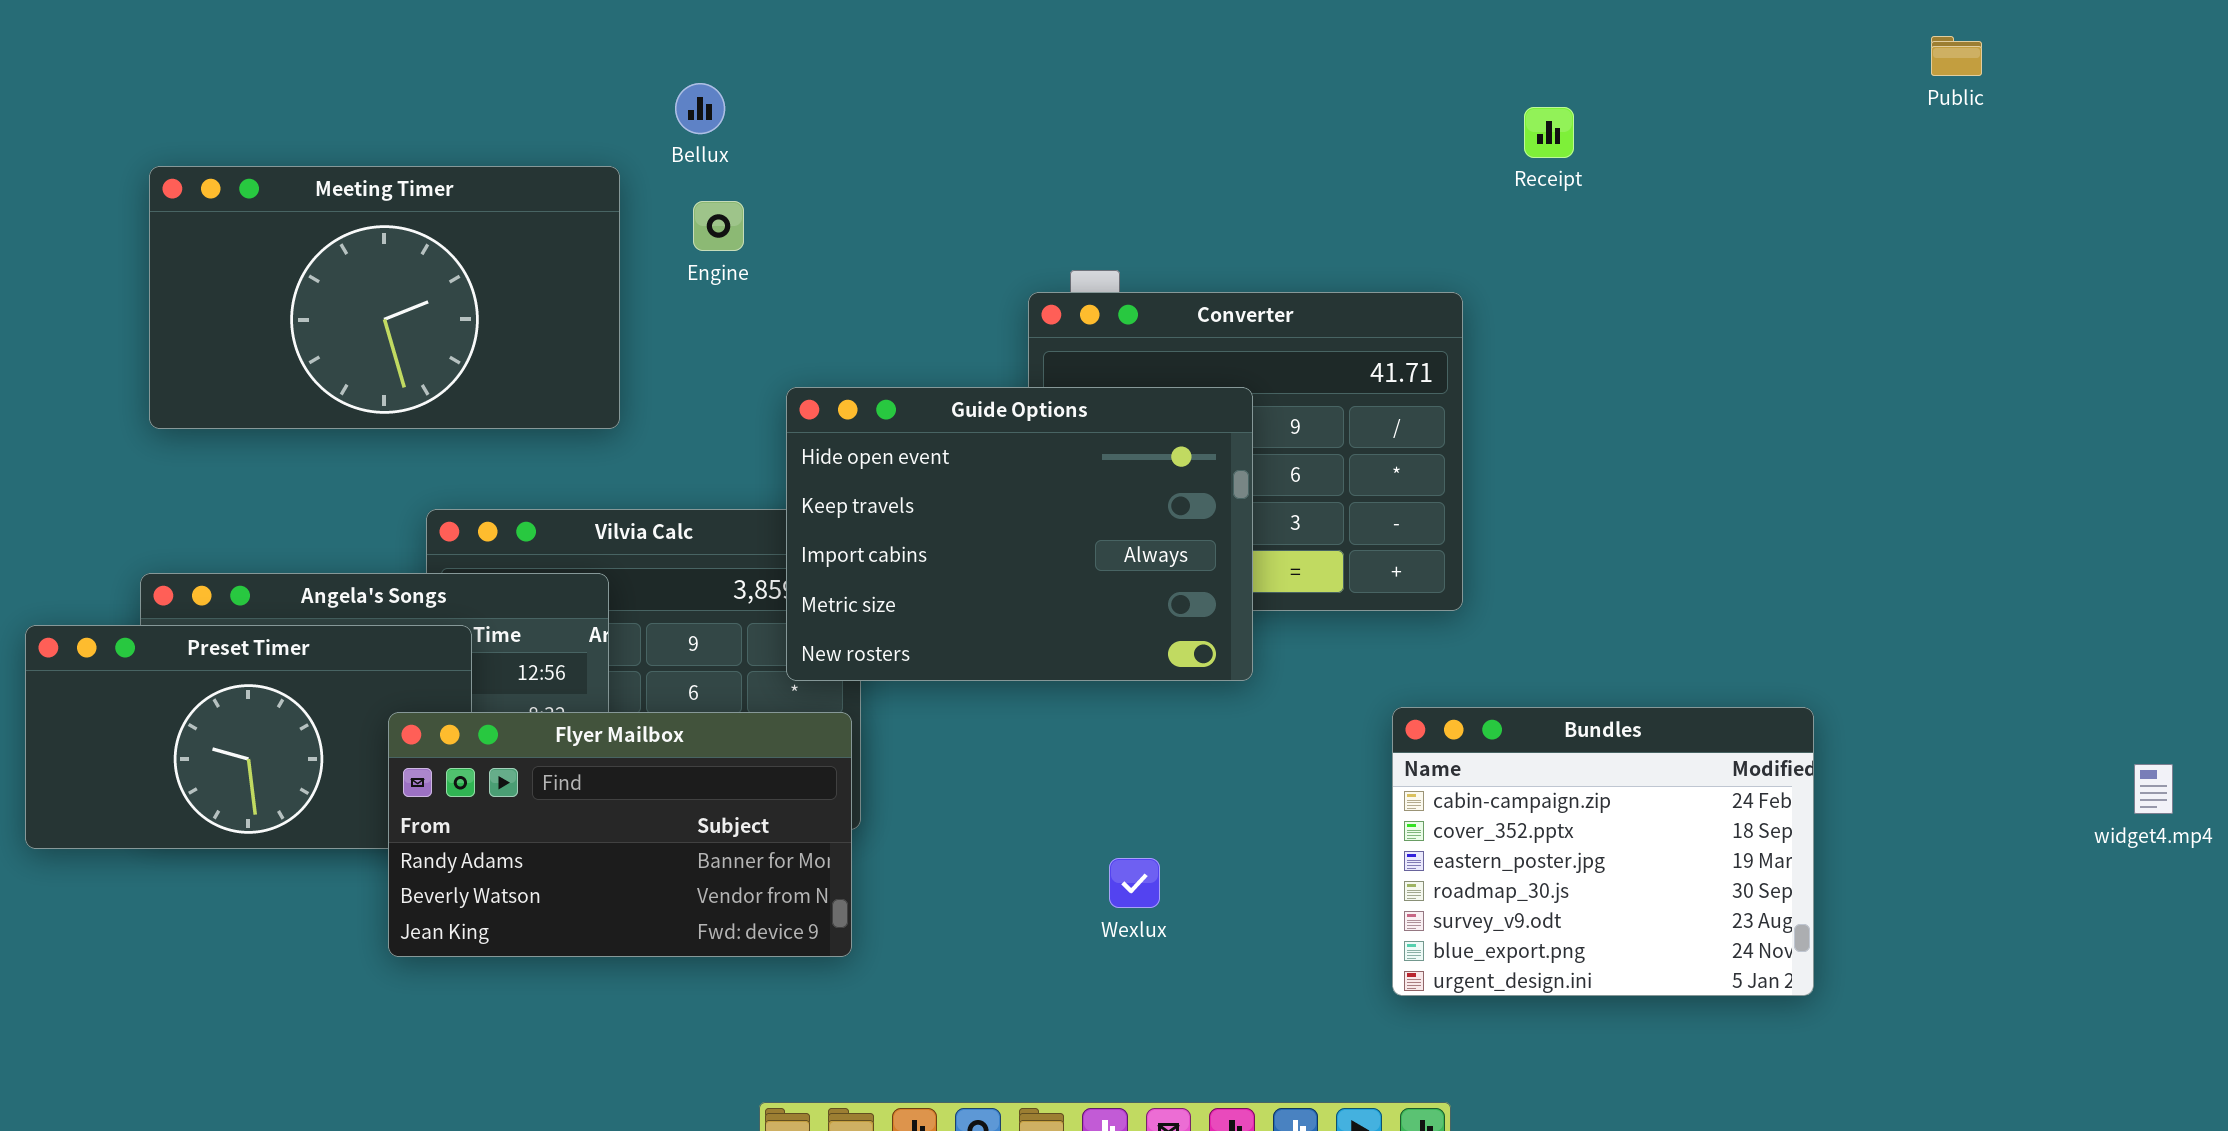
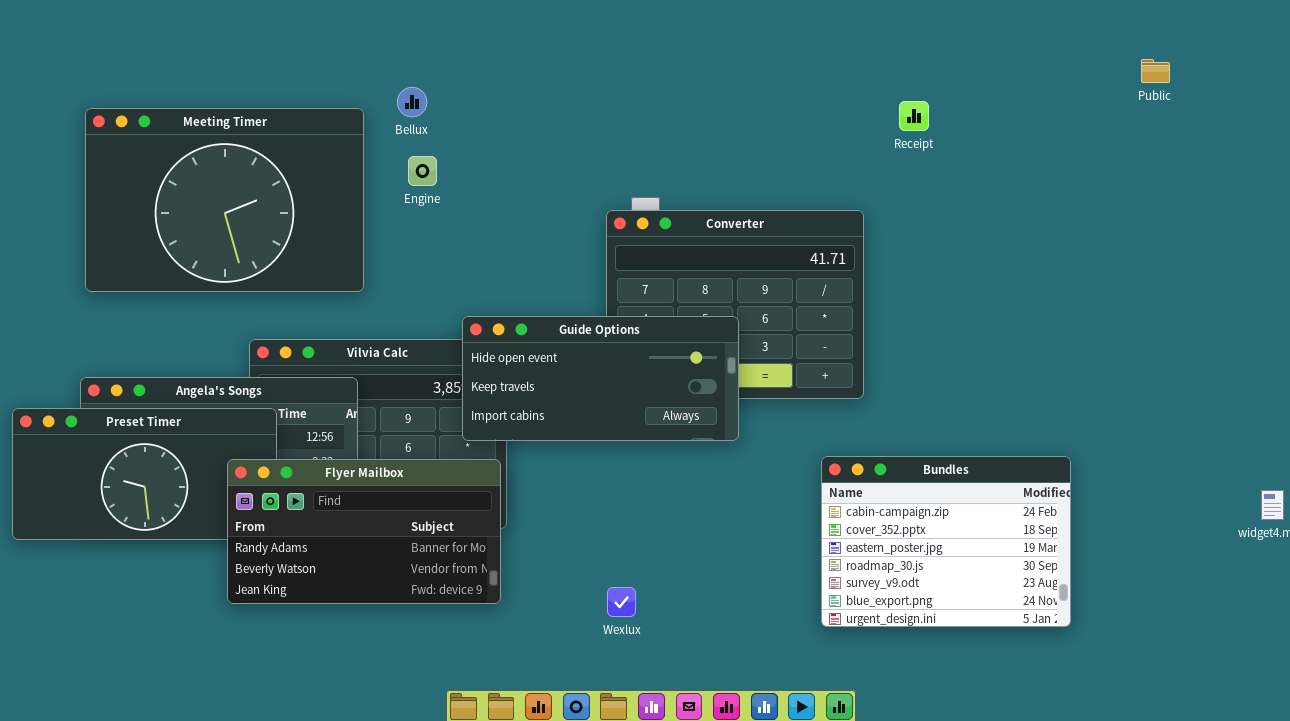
Meeting Timer: [149,166,620,429] -> [85,108,364,292], resized
Guide Options: [786,387,1253,681] -> [462,316,739,441], resized
Wexlux: [1109,858,1160,908] -> [607,587,636,617], moved

